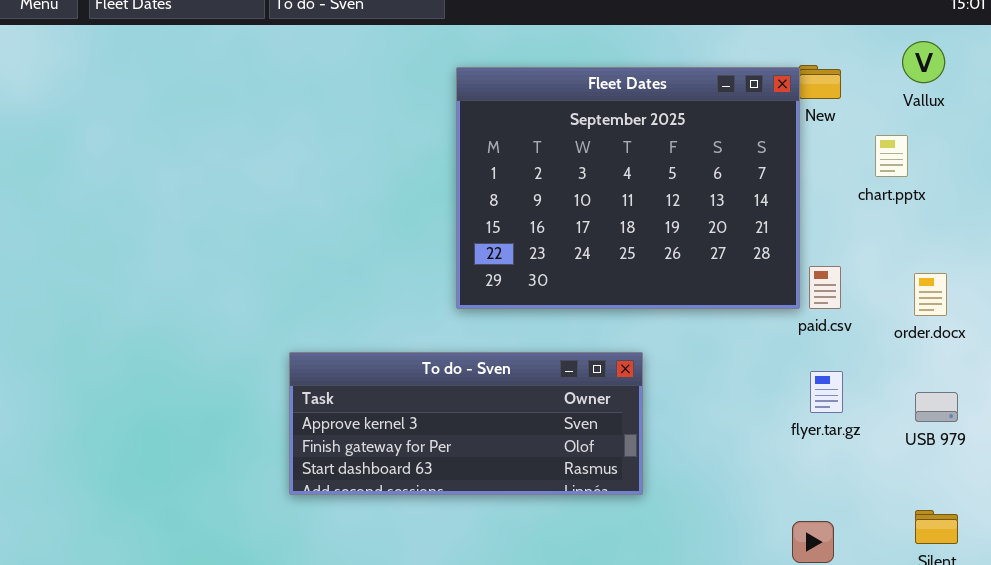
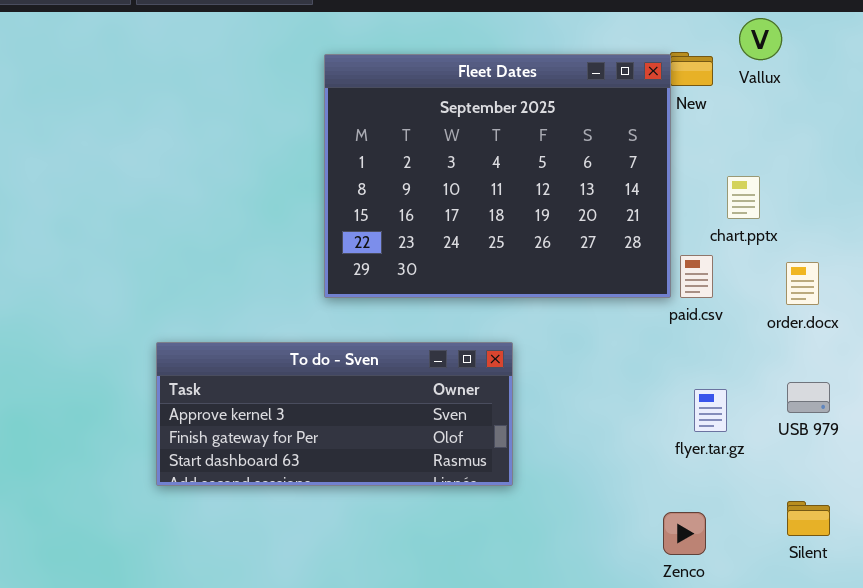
Vallux: [902,41,945,83] -> [739,18,782,60], moved
chart.pptx: [875,135,908,177] -> [727,176,760,219], moved
flyer.tar.gz: [810,371,843,413] -> [694,389,727,432], moved

